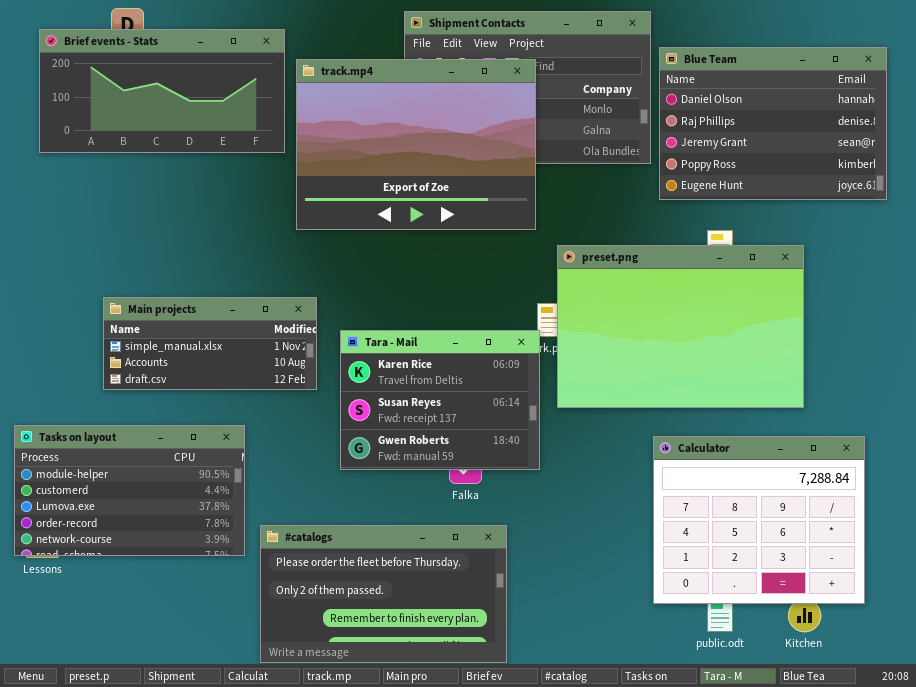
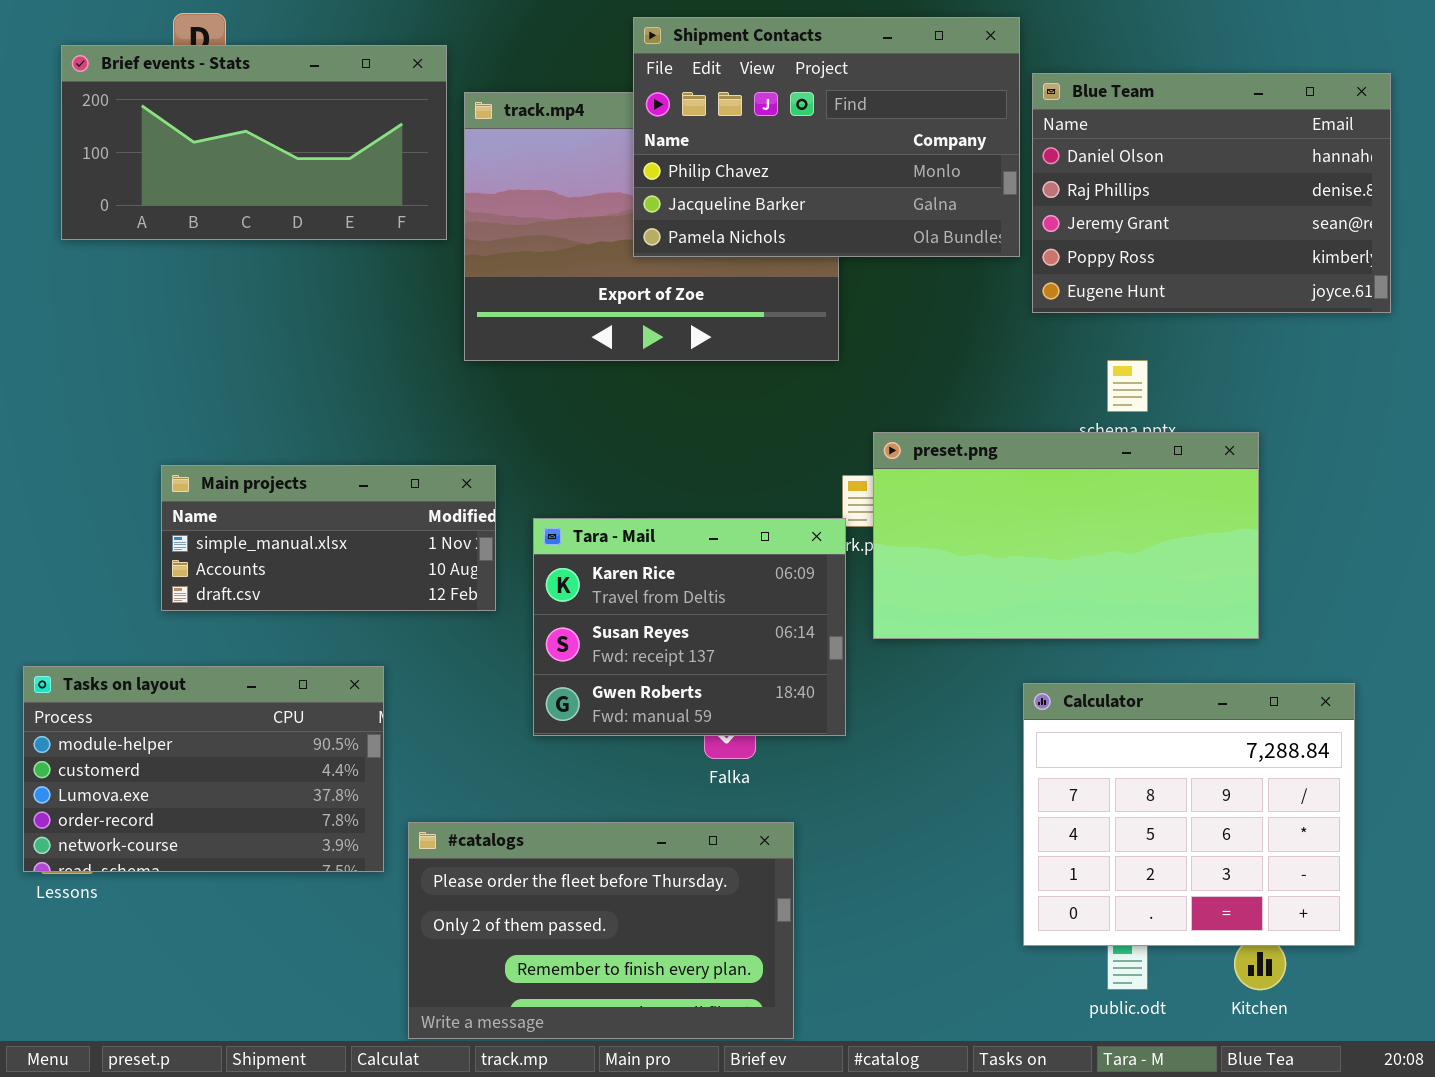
Shipment Contacts: [404,11,651,164] -> [633,17,1020,257], raised
preset.png: [557,245,804,408] -> [873,432,1259,639], resized

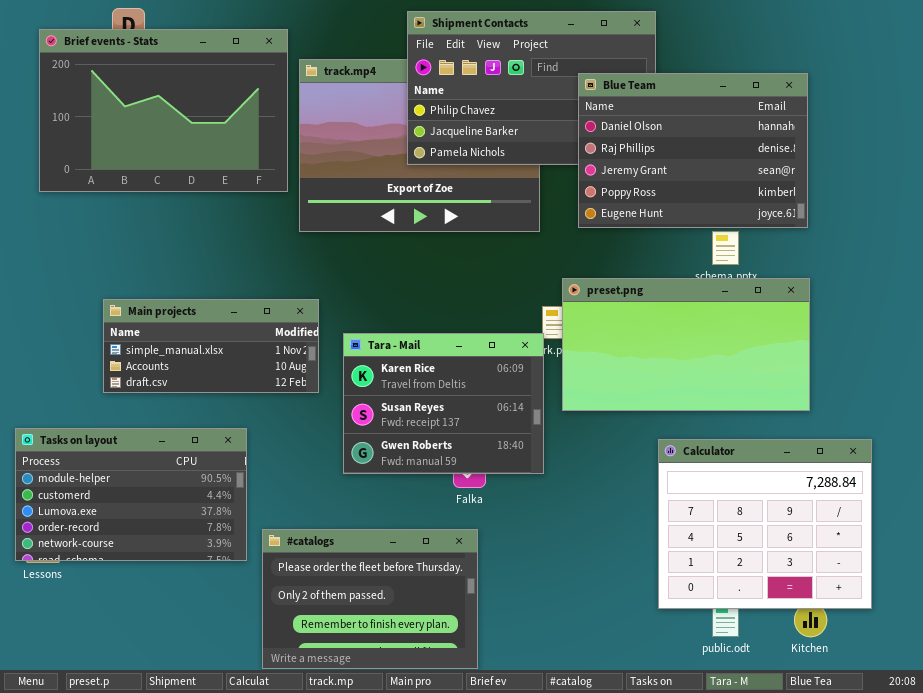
Brief events - Stats: [61,45,447,240] -> [39,29,288,192], resized
Blue Team: [1032,73,1391,313] -> [578,73,808,228], moved
#catalogs: [408,822,794,1039] -> [262,529,478,669], resized

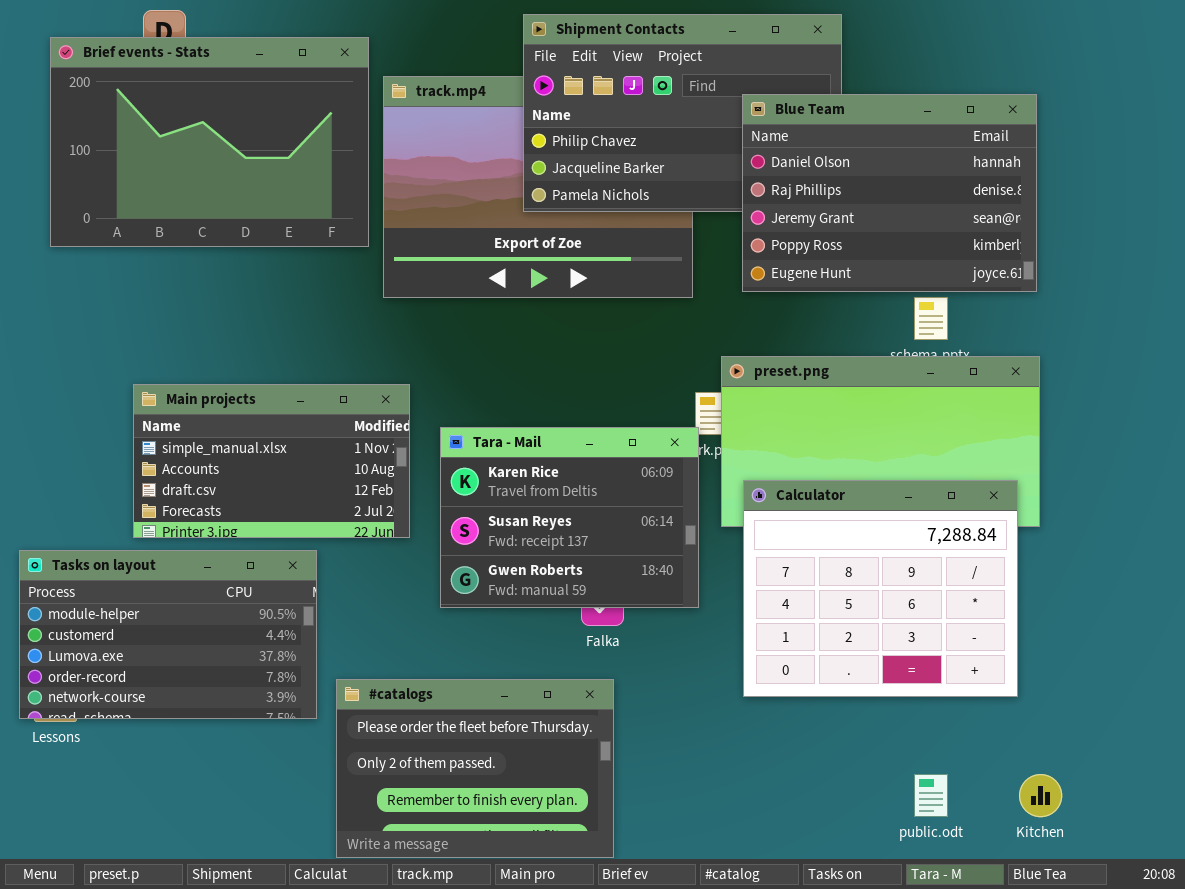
Main projects: [103,299,319,393] -> [133,384,410,538], resized
Calculator: [658,439,872,609] -> [743,480,1018,697], moved

